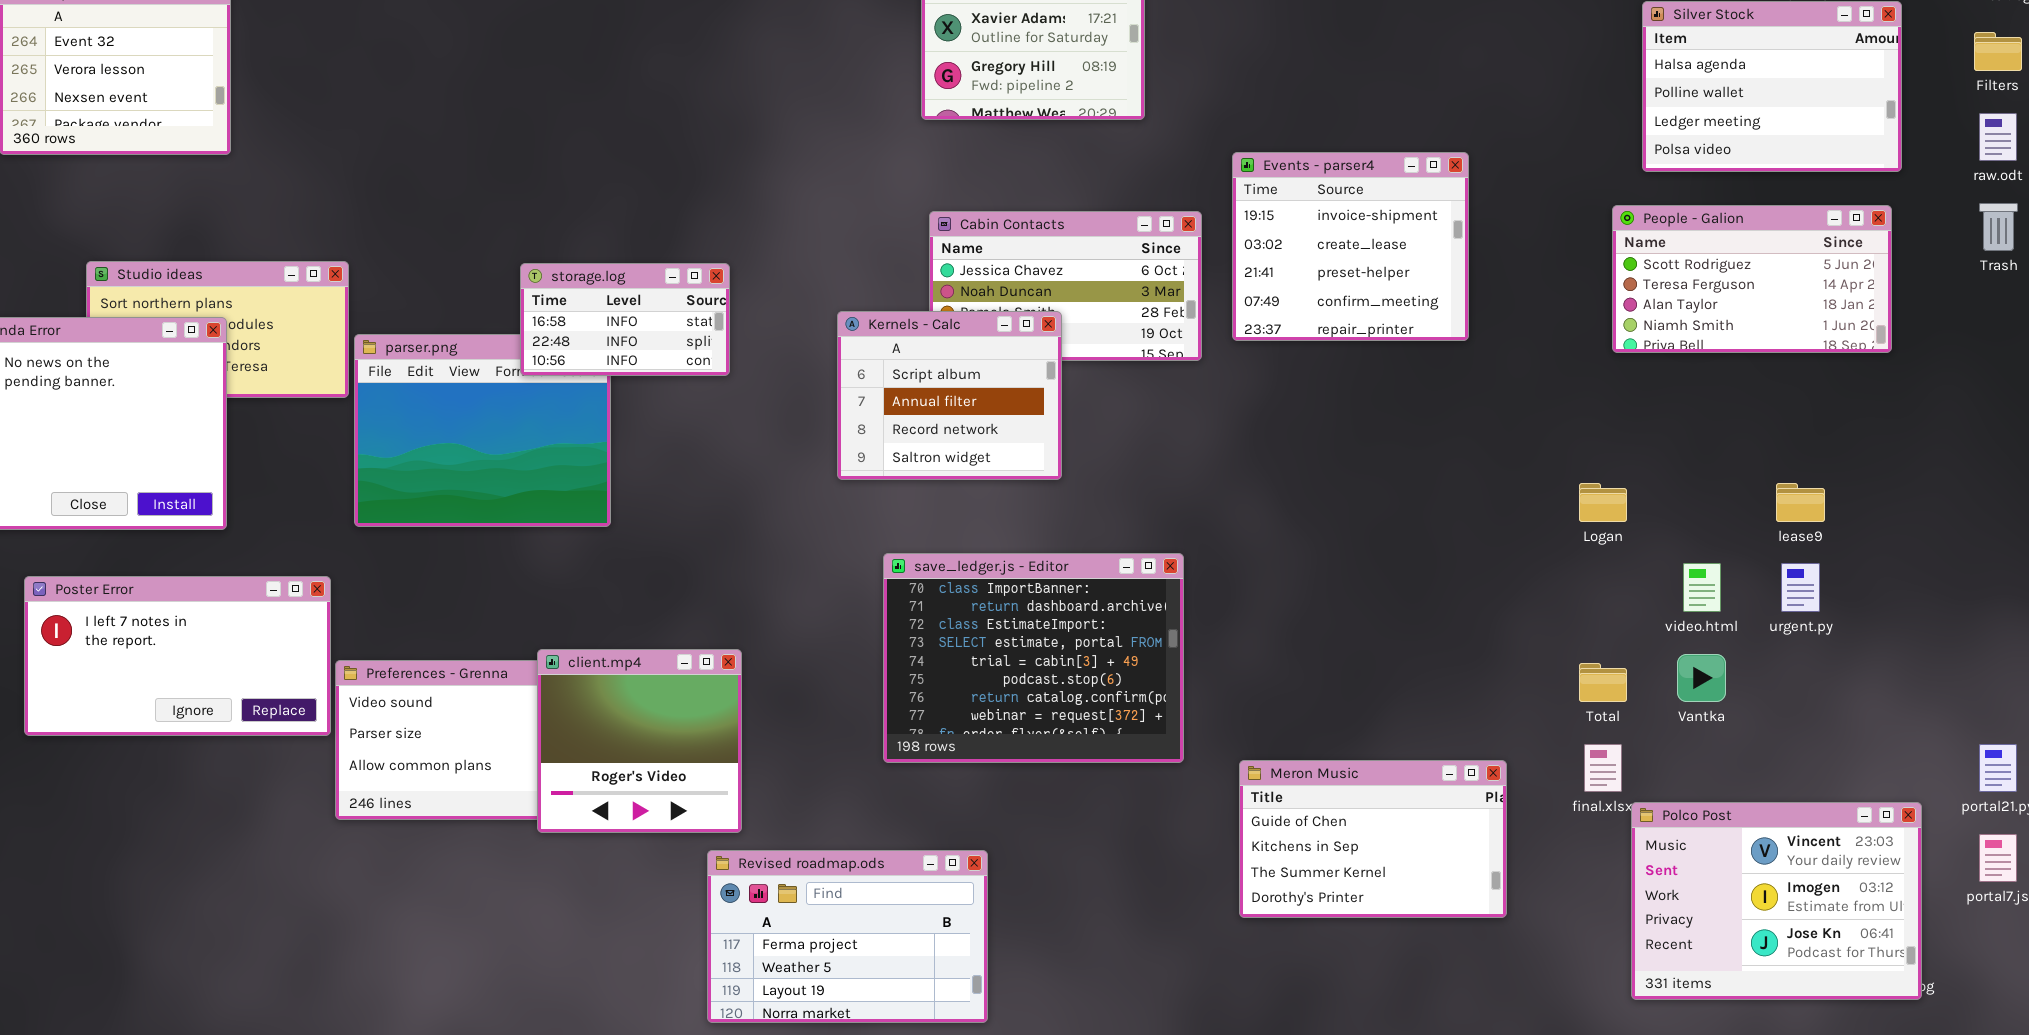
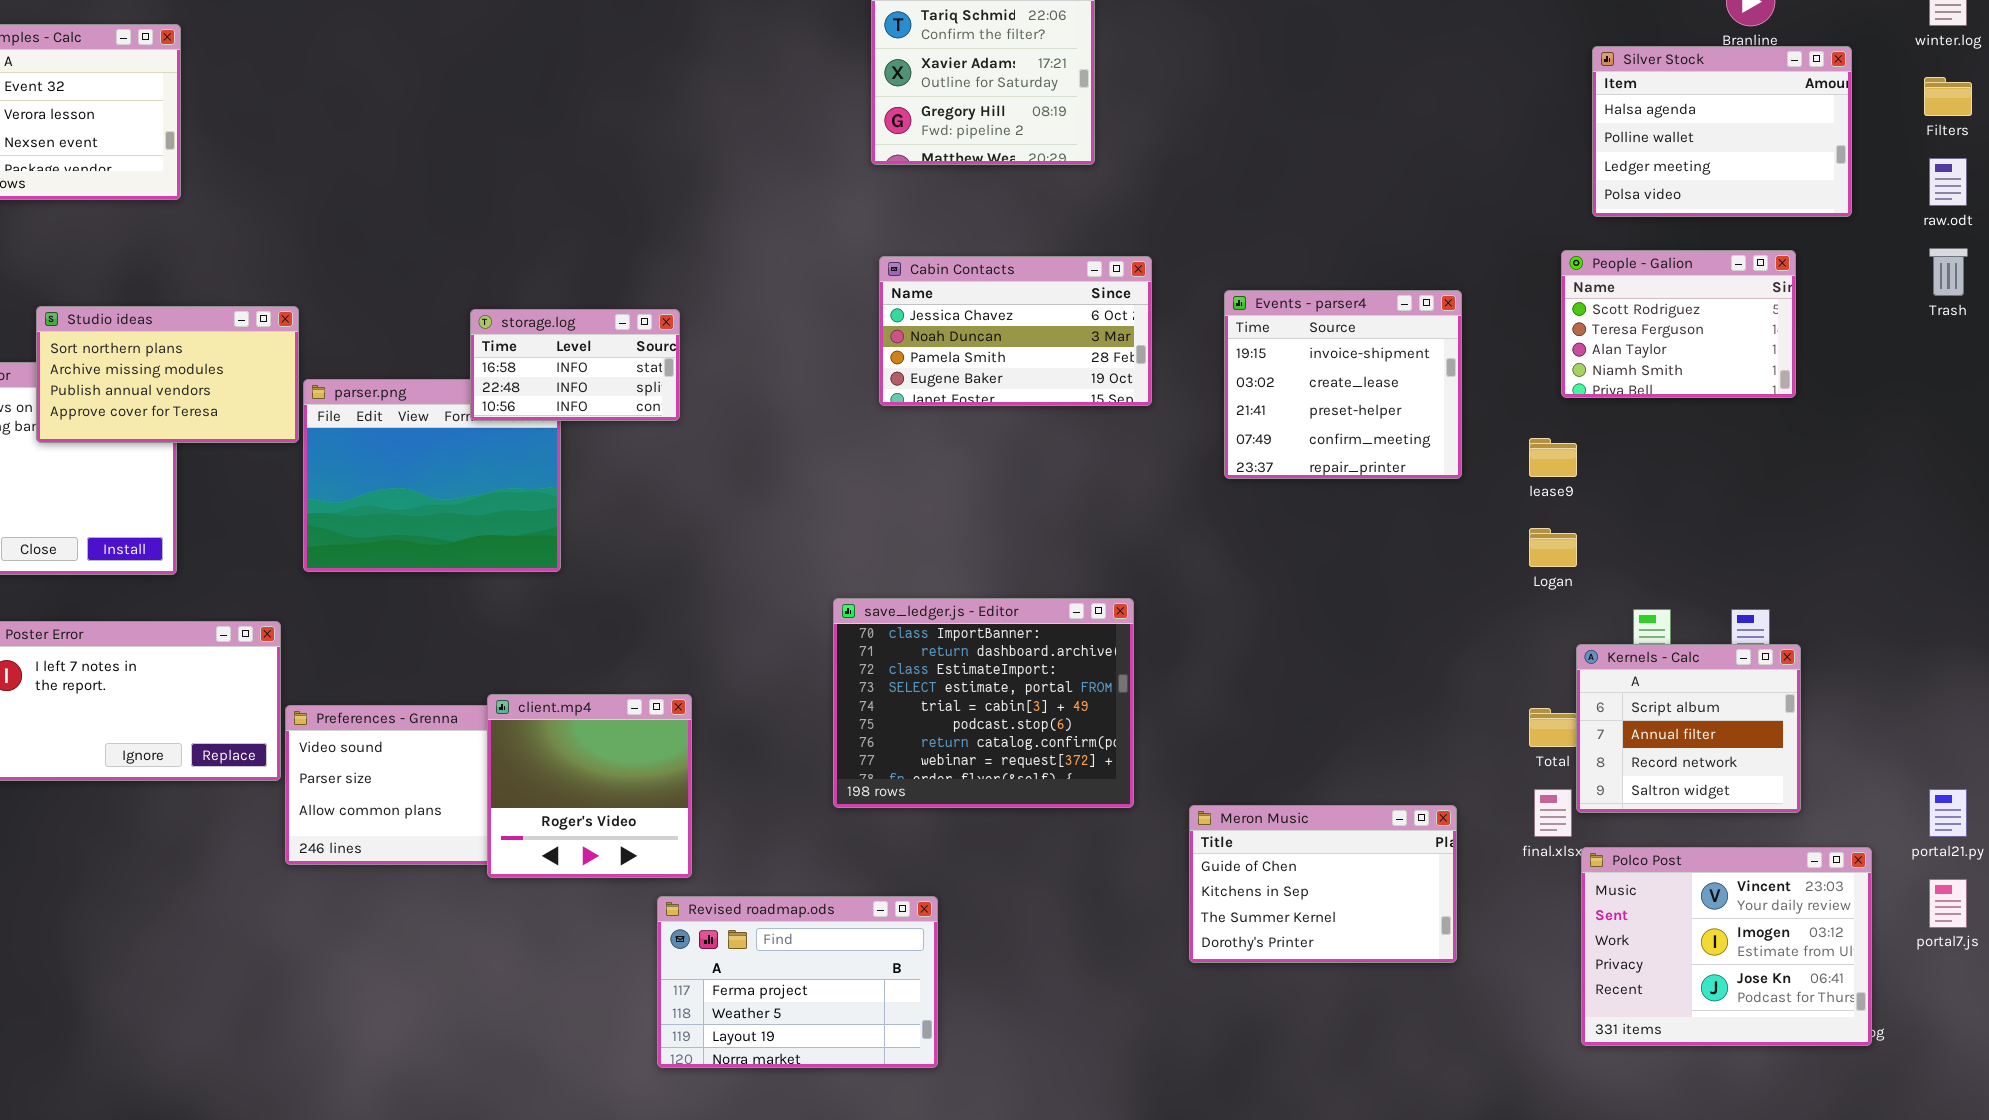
Events - parser4: [1232,152,1469,341] -> [1224,290,1462,479], moved
People - Galion: [1612,205,1892,353] -> [1561,250,1796,398], resized
Studio ideas: [86,261,349,398] -> [36,306,299,443], raised
Kernels - Calc: [837,311,1062,480] -> [1576,644,1801,813], moved
lease9: [1776,483,1825,522] -> [1529,438,1577,477], moved

